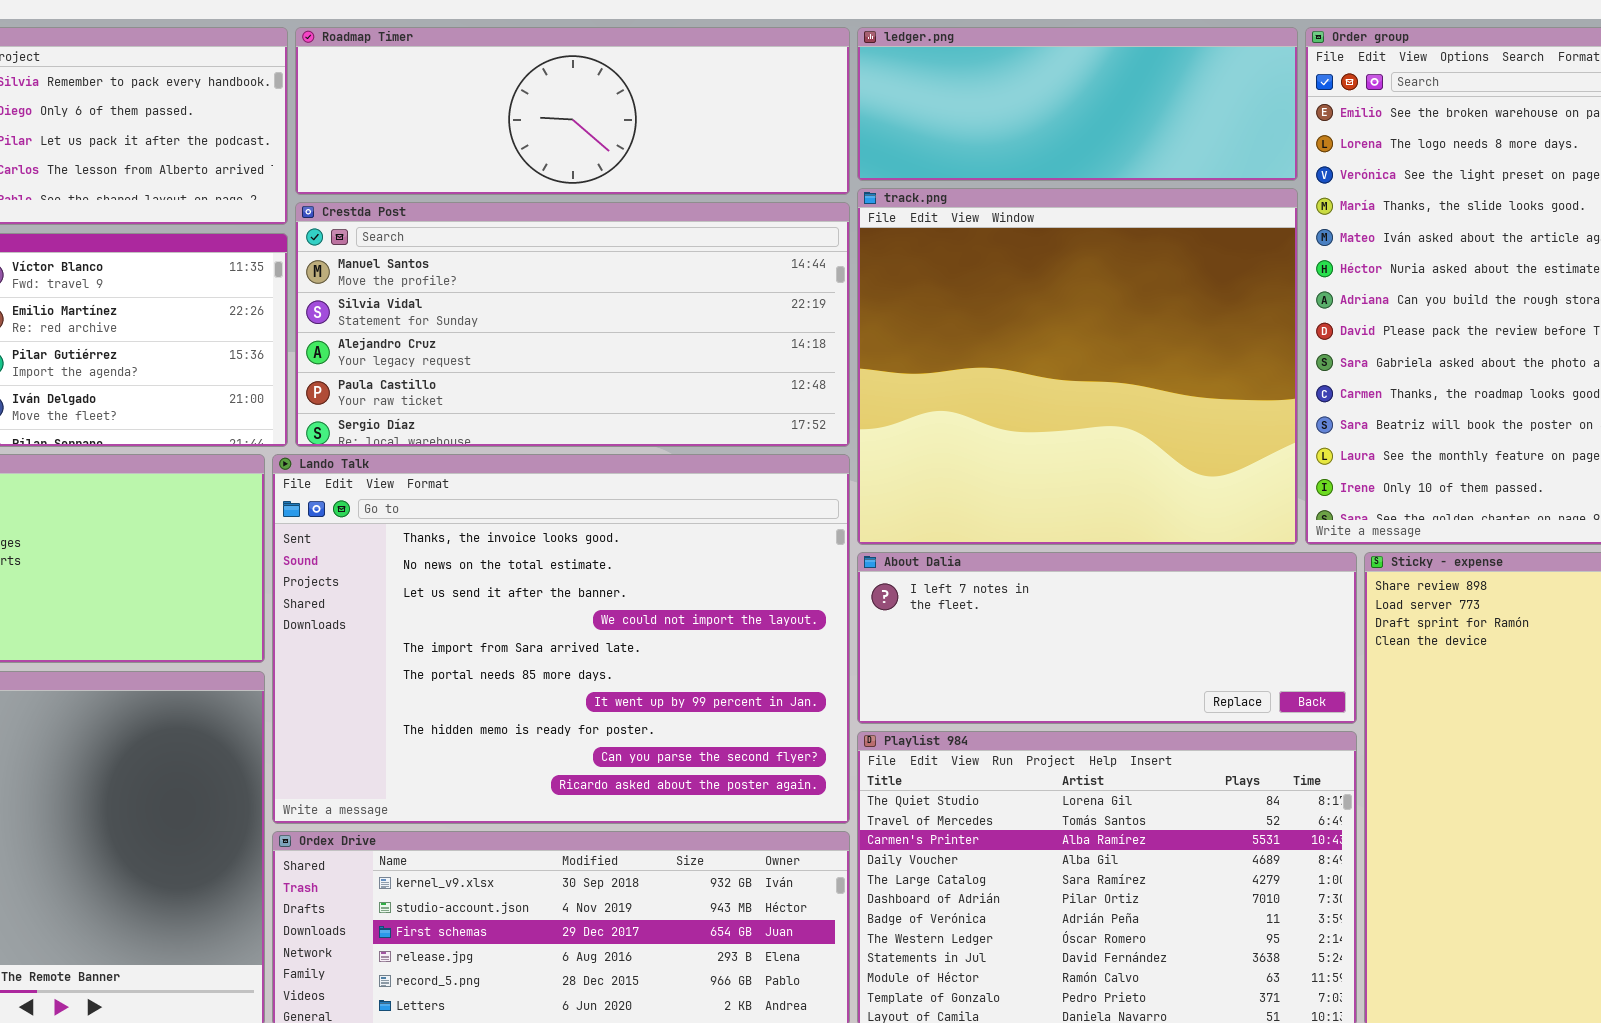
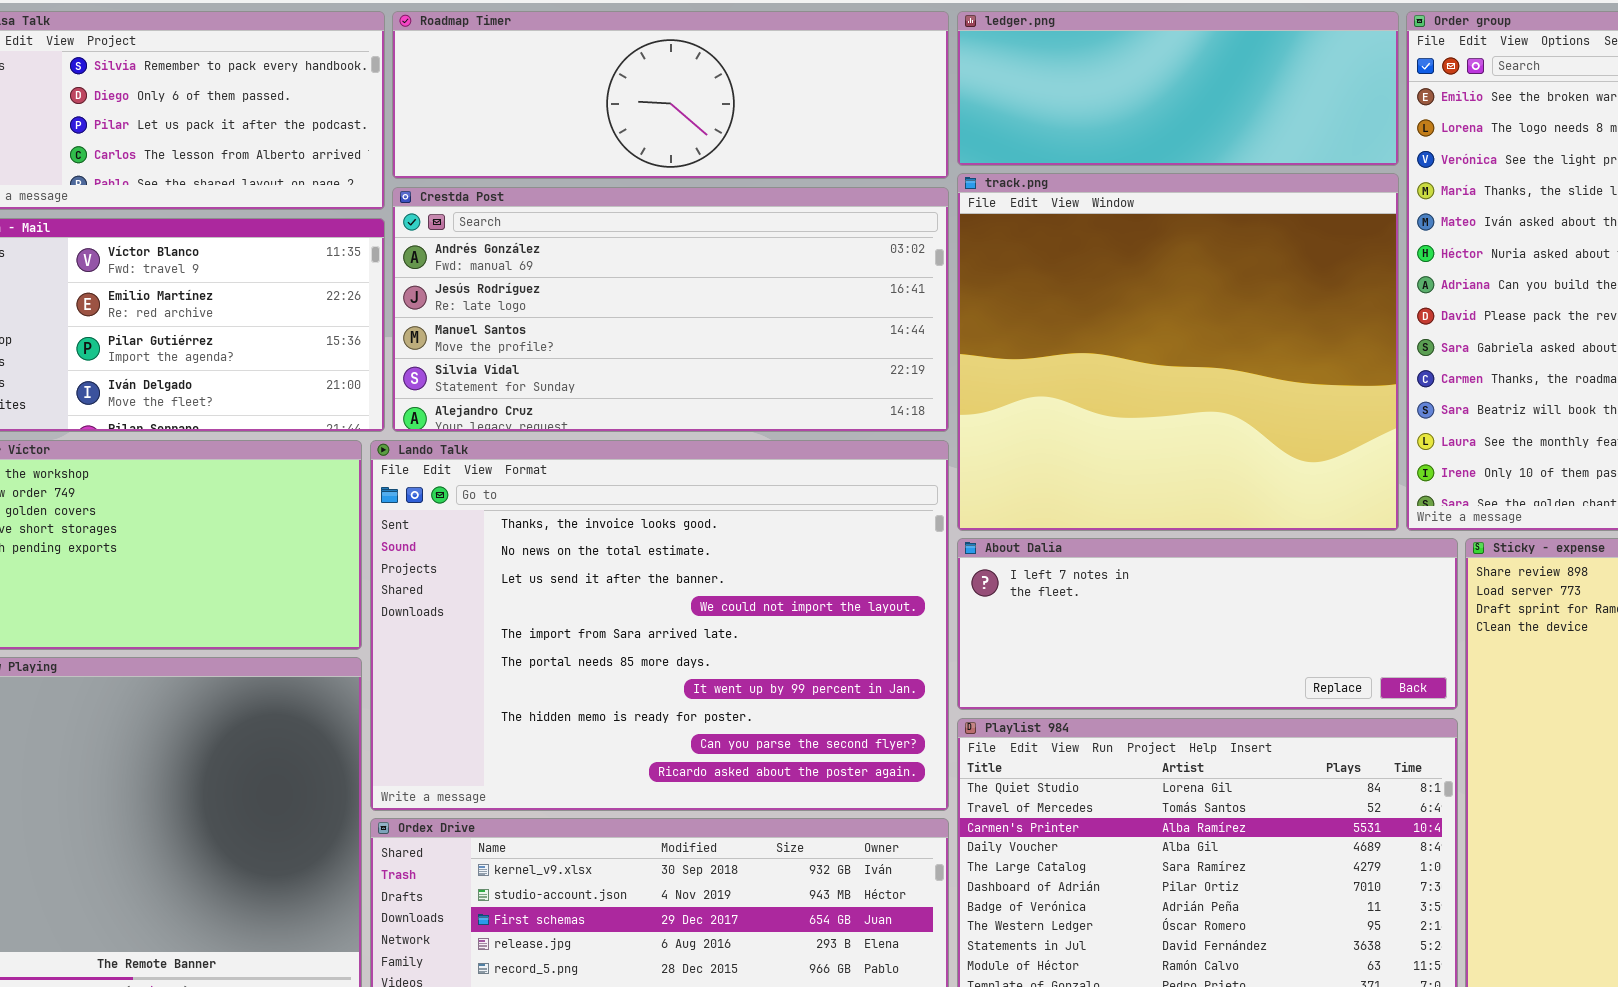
Crestda Post: [295,202,850,447] -> [392,187,949,432], scrolled up 2 rows

